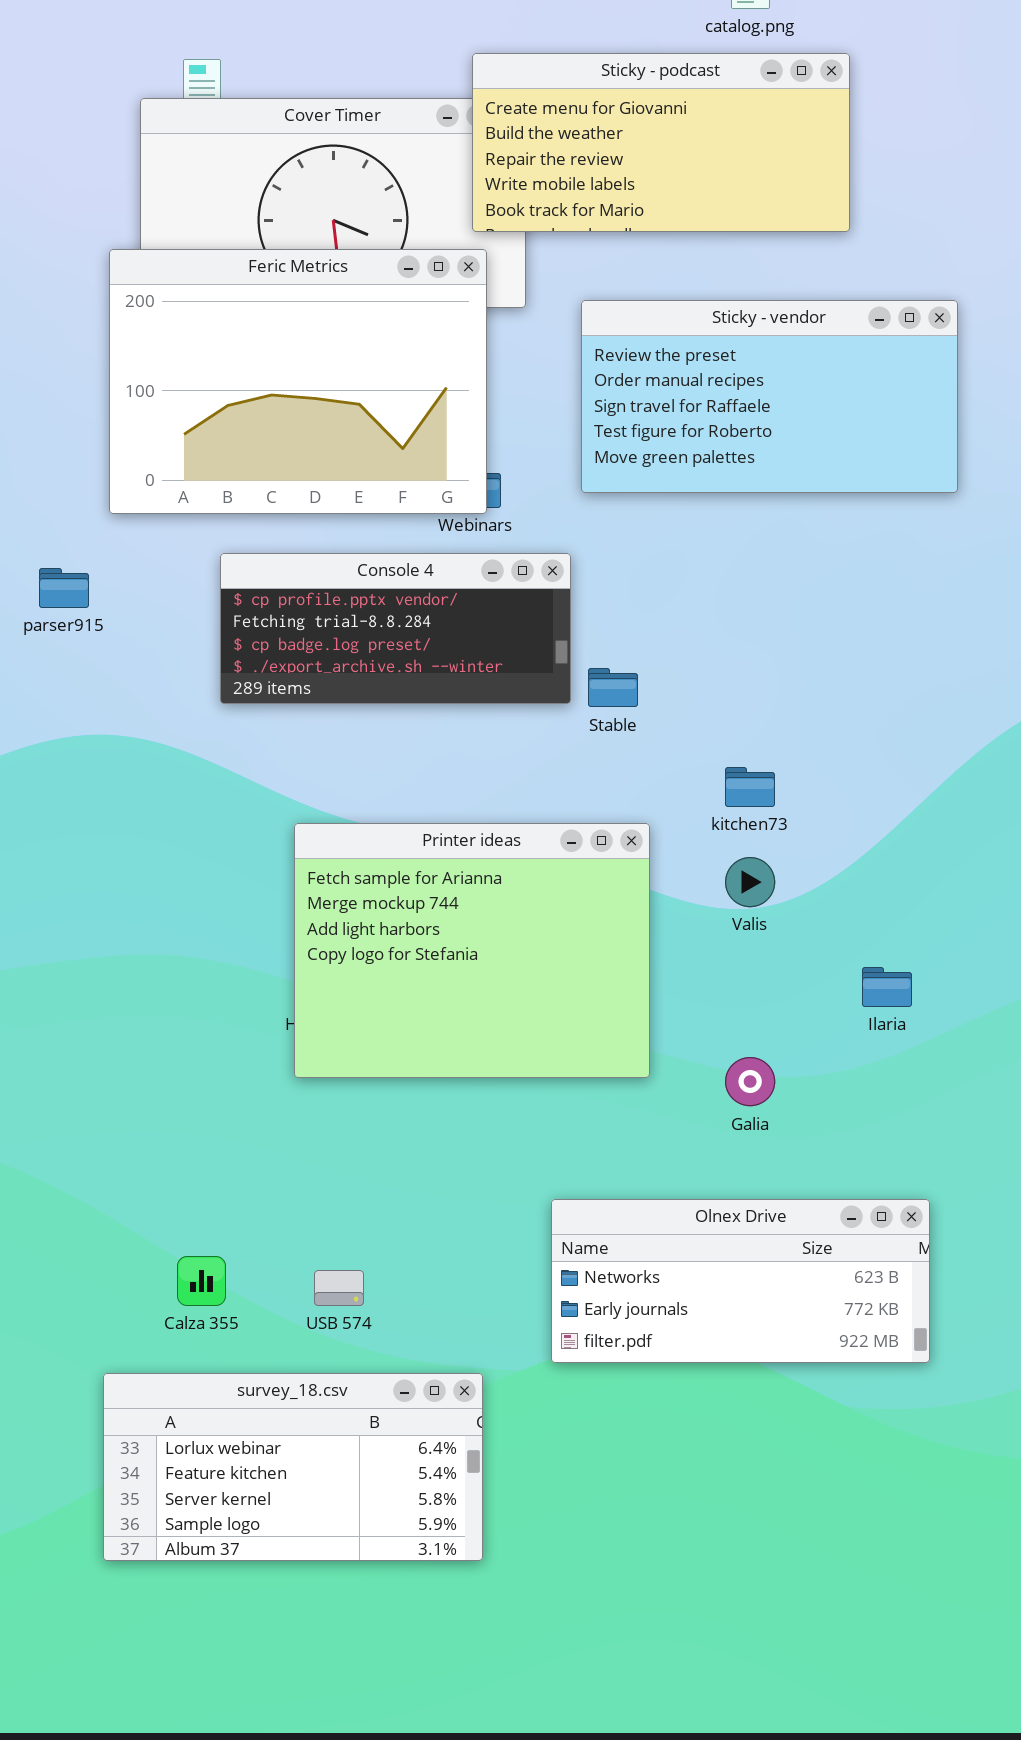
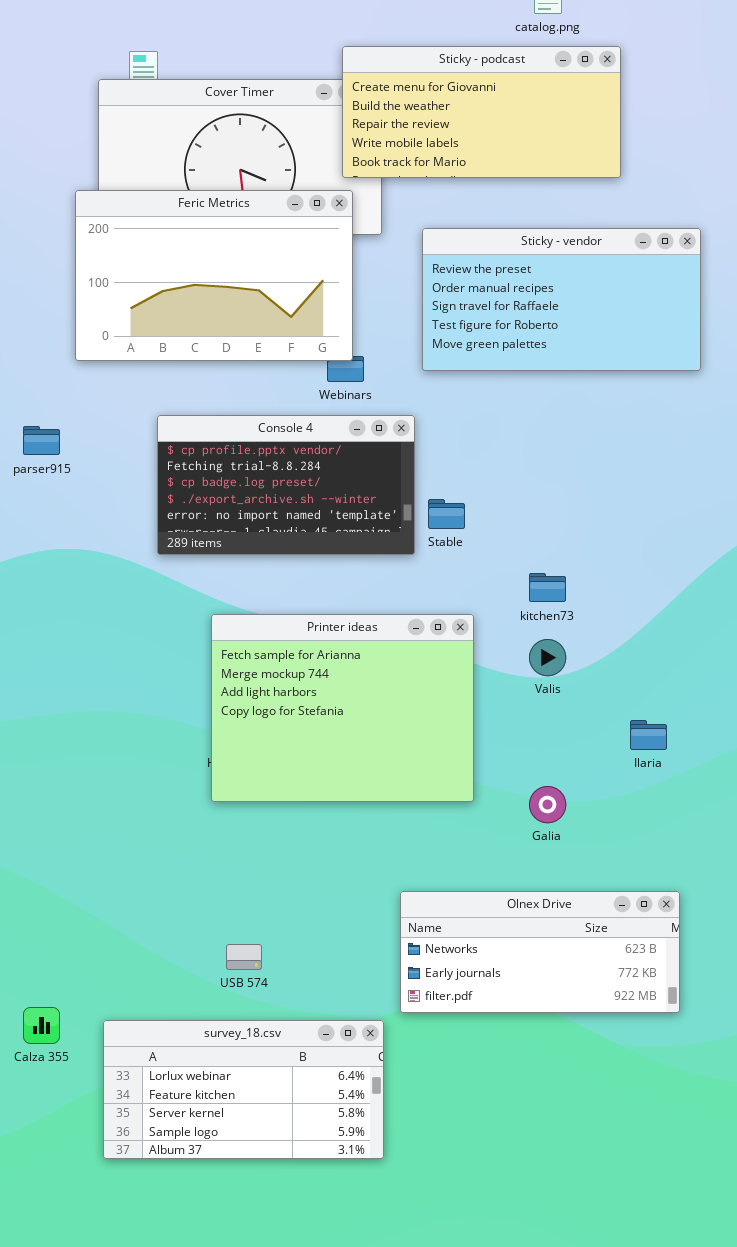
Feric Metrics: [109,249,487,514] -> [75,190,353,361], resized
Console 4: [220,553,571,704] -> [157,415,415,555], resized
Calza 355: [177,1256,226,1306] -> [23,1007,60,1044], moved
survey_18.csv: [103,1373,483,1561] -> [103,1020,384,1159], moved

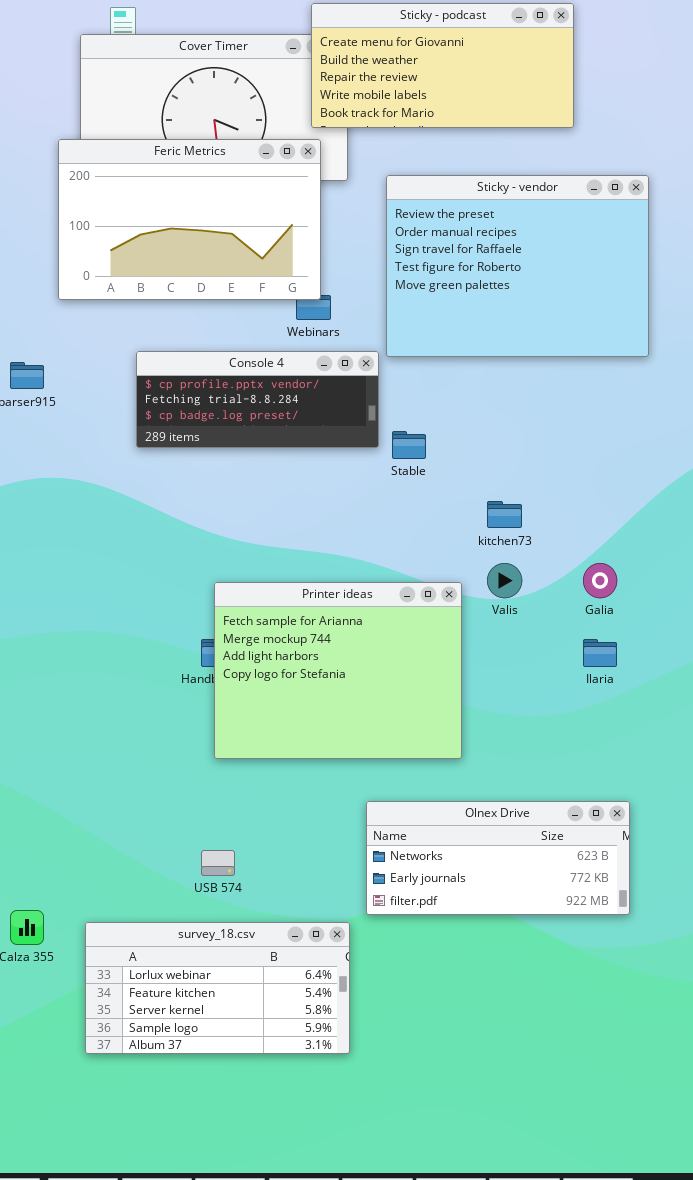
Sticky - vendor: [422,228,701,371] -> [386,175,649,357], resized
Console 4: [157,415,415,555] -> [136,351,379,448], resized
Printer ideas: [211,614,474,802] -> [214,582,462,759], moved
Galia: [529,786,566,823] -> [583,563,617,598], moved

